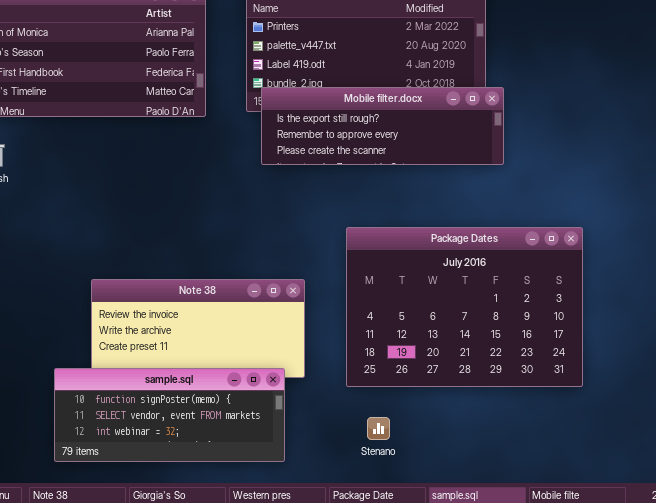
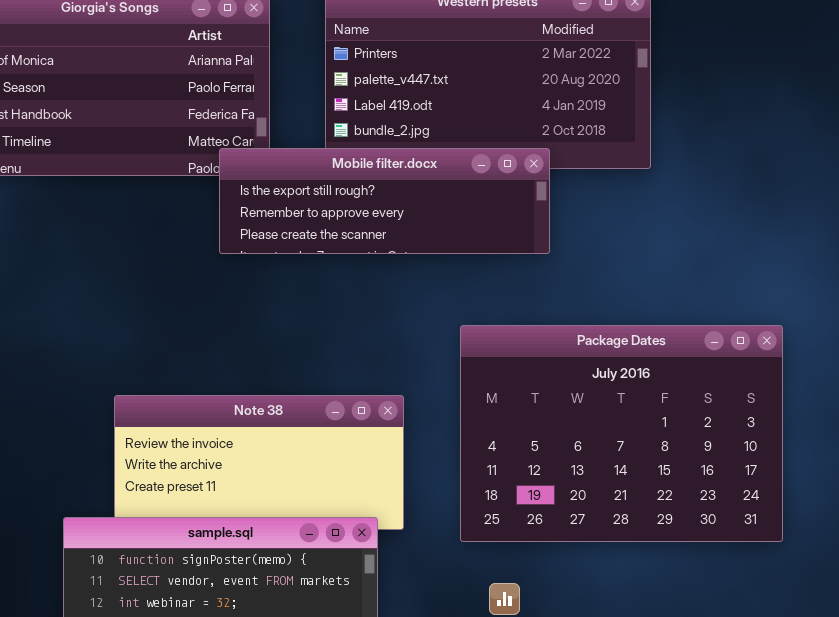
Mobile filter.docx: [261,87,504,165] -> [219,148,550,254], moved

